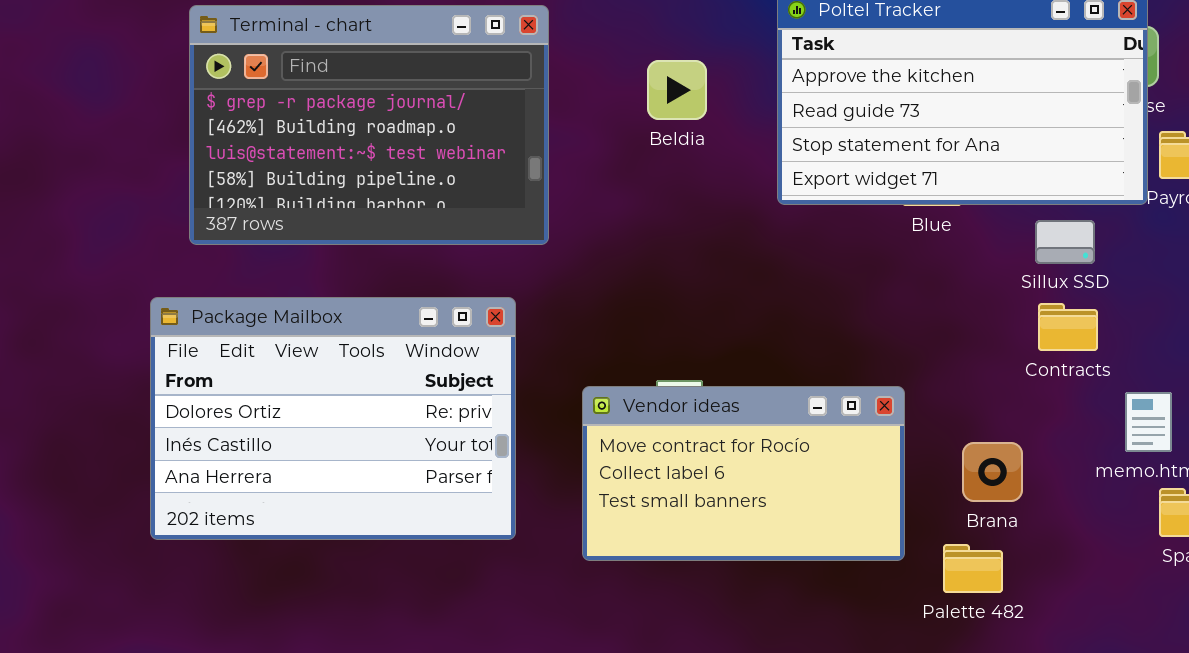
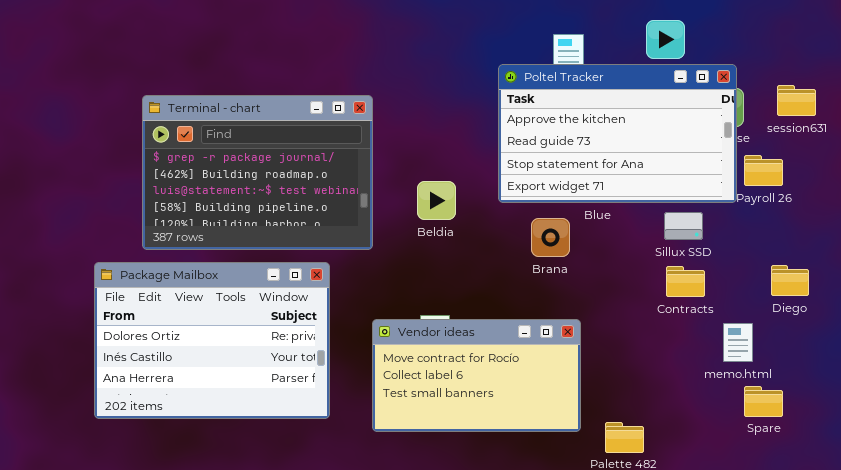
Terminal - chart: [189,5,549,245] -> [142,95,373,250], moved
Beldia: [647,60,707,120] -> [417,181,456,220], moved
Brana: [962,442,1023,502] -> [531,218,570,257], moved

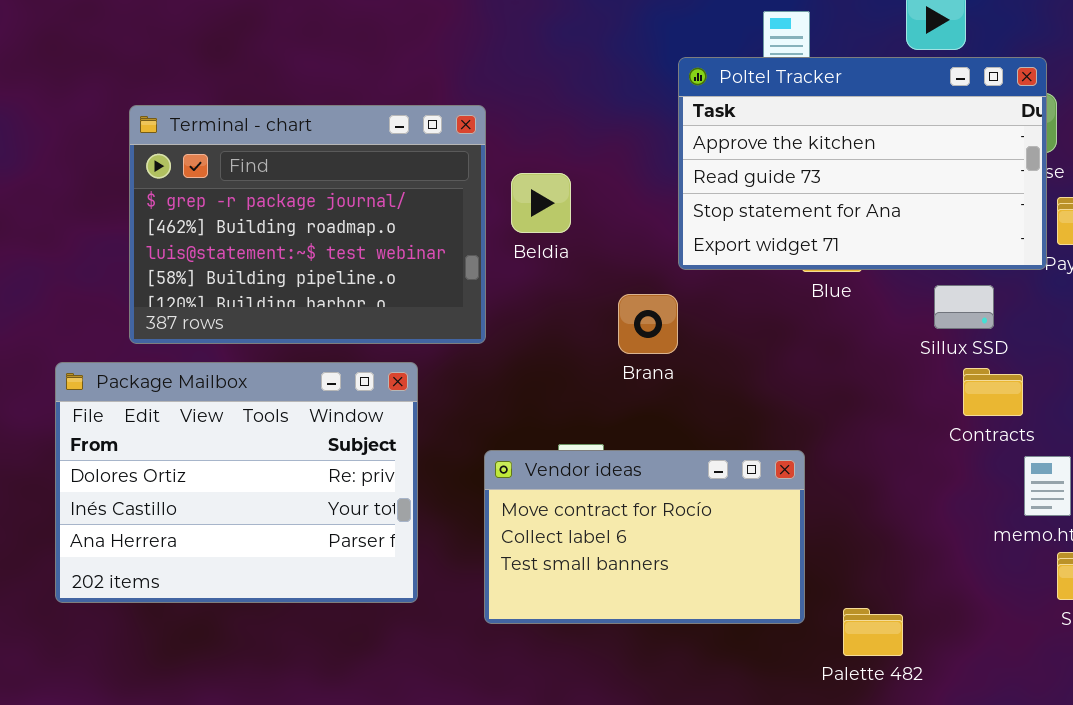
Beldia: [417,181,456,220] -> [511,173,571,233], moved
Brana: [531,218,570,257] -> [618,294,678,354], moved
Contracts: [666,266,705,297] -> [963,368,1023,416], moved

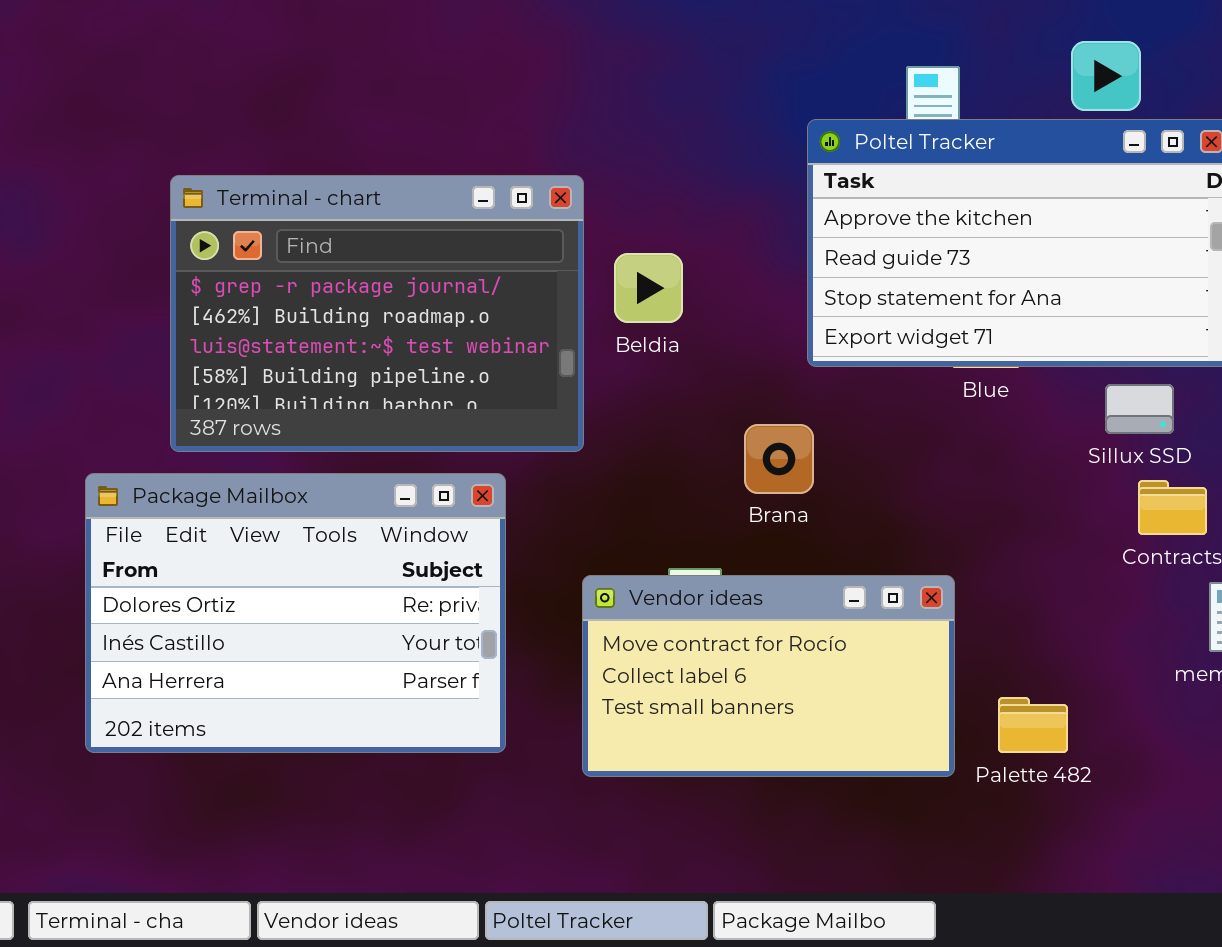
Brana: [618,294,678,354] -> [744,424,814,494], moved
Palette 482: [843,608,903,656] -> [998,697,1068,753], moved

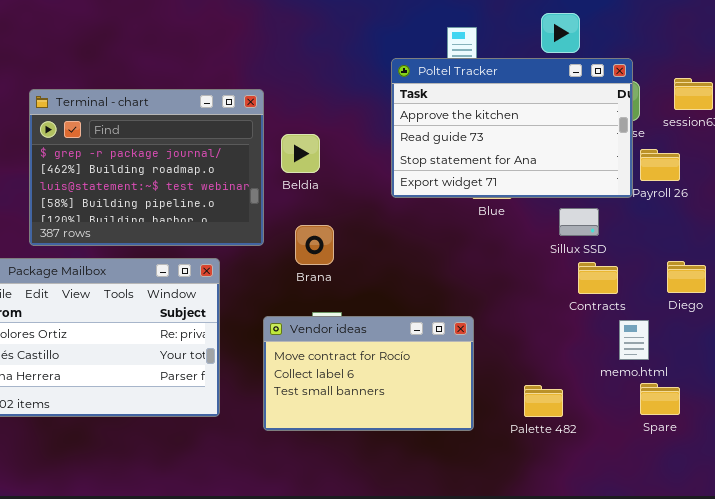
Brana: [744,424,814,494] -> [295,225,334,265], moved
Palette 482: [998,697,1068,753] -> [524,385,563,417], moved

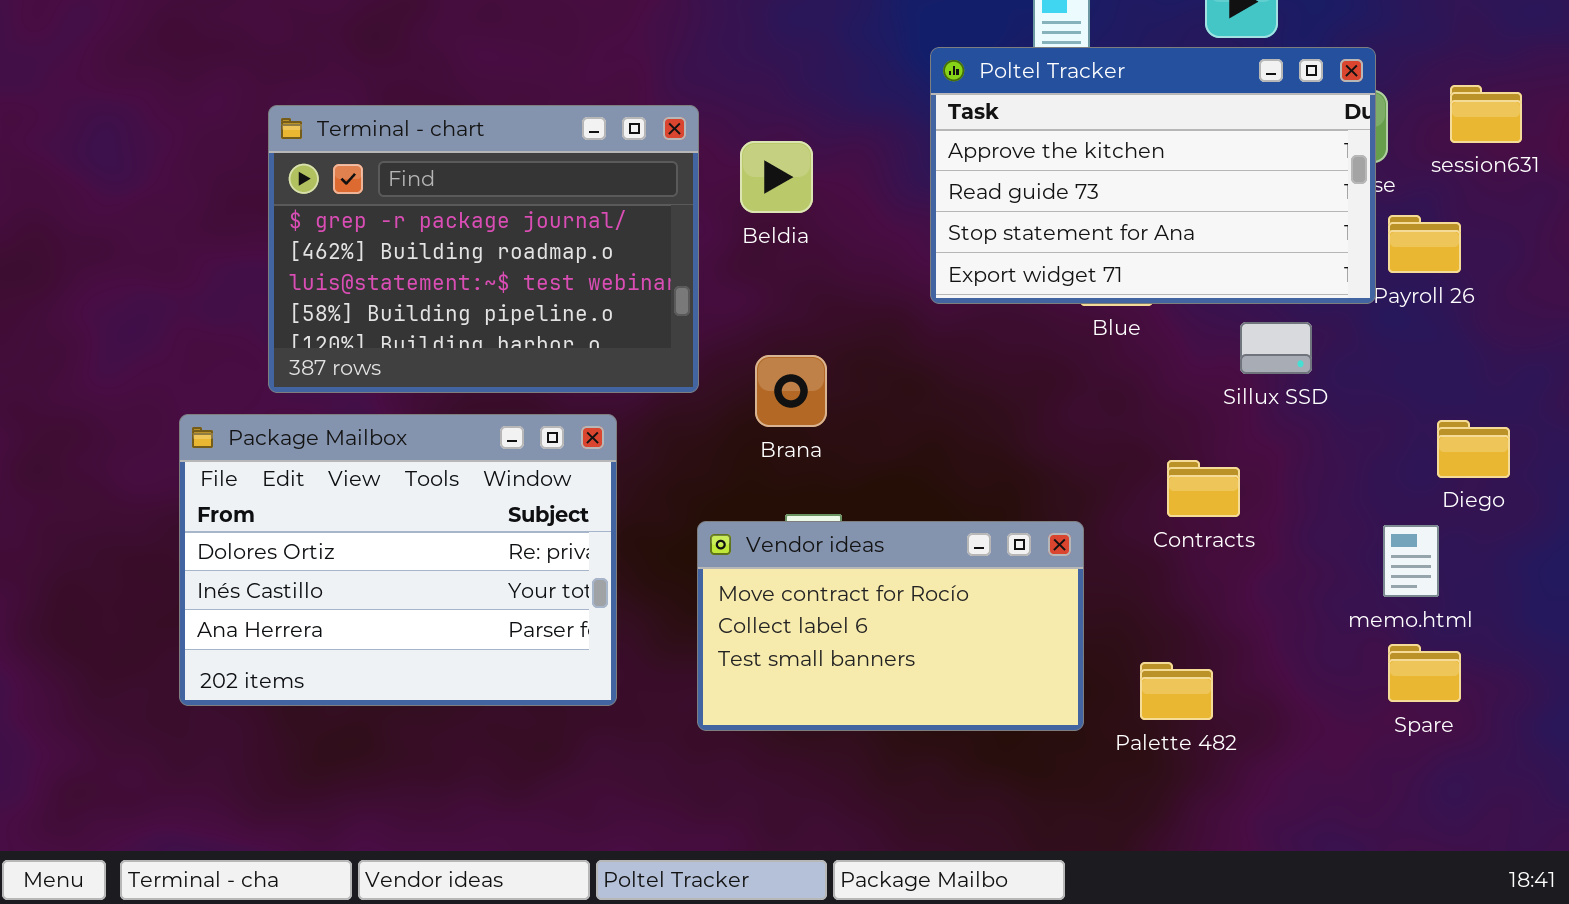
Beldia: [281,134,320,173] -> [740,141,813,213], moved
Contracts: [578,262,618,294] -> [1167,460,1240,517], moved
memo.html: [619,320,649,360] -> [1383,525,1439,597], moved
Palette 482: [524,385,563,417] -> [1140,662,1213,720], moved

